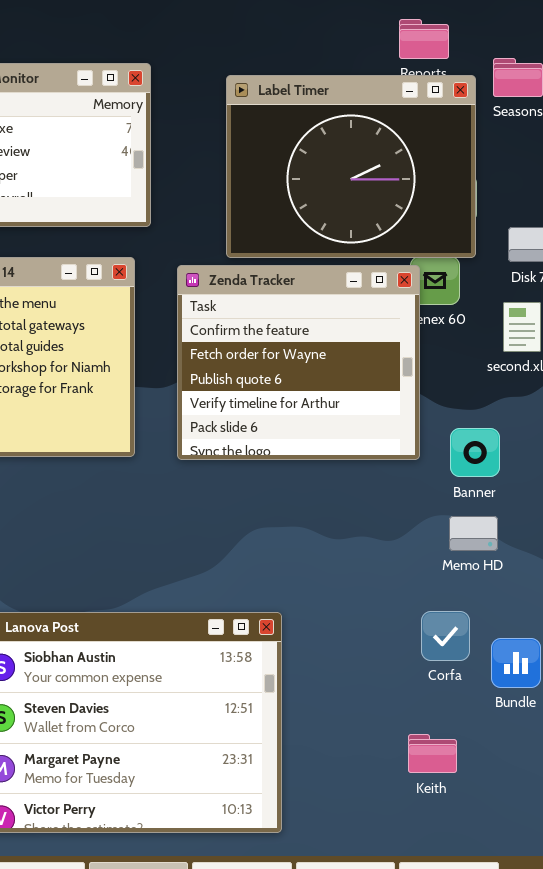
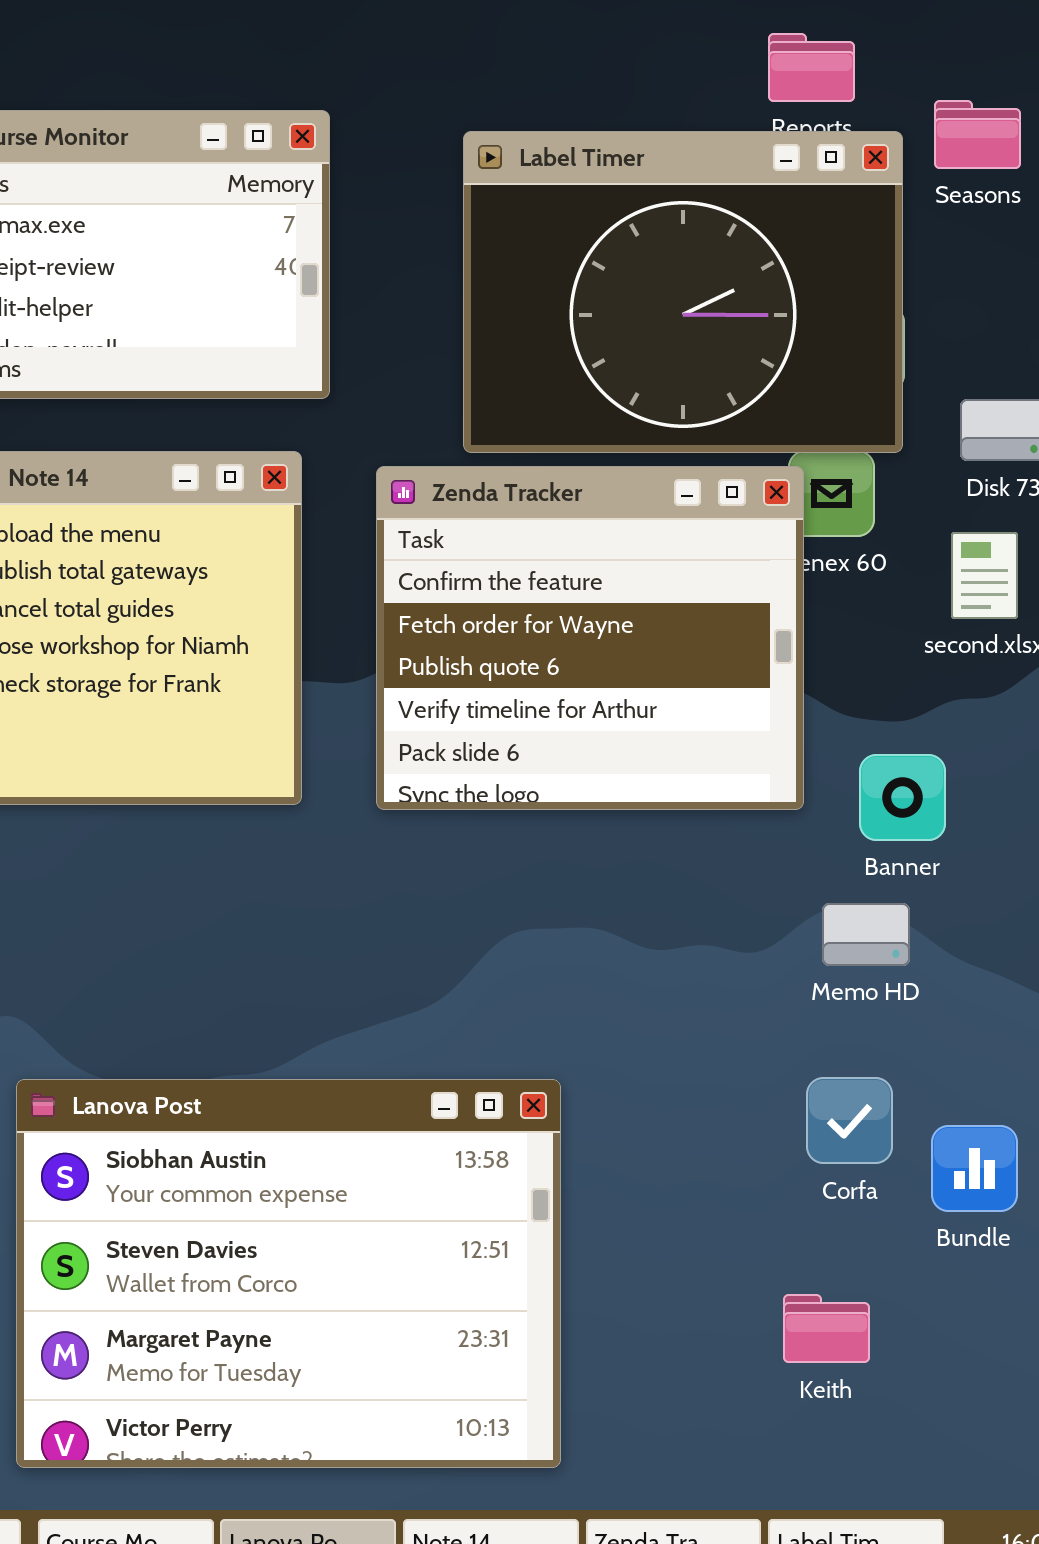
Memo HD: [449,516,498,551] -> [822,903,910,966], moved

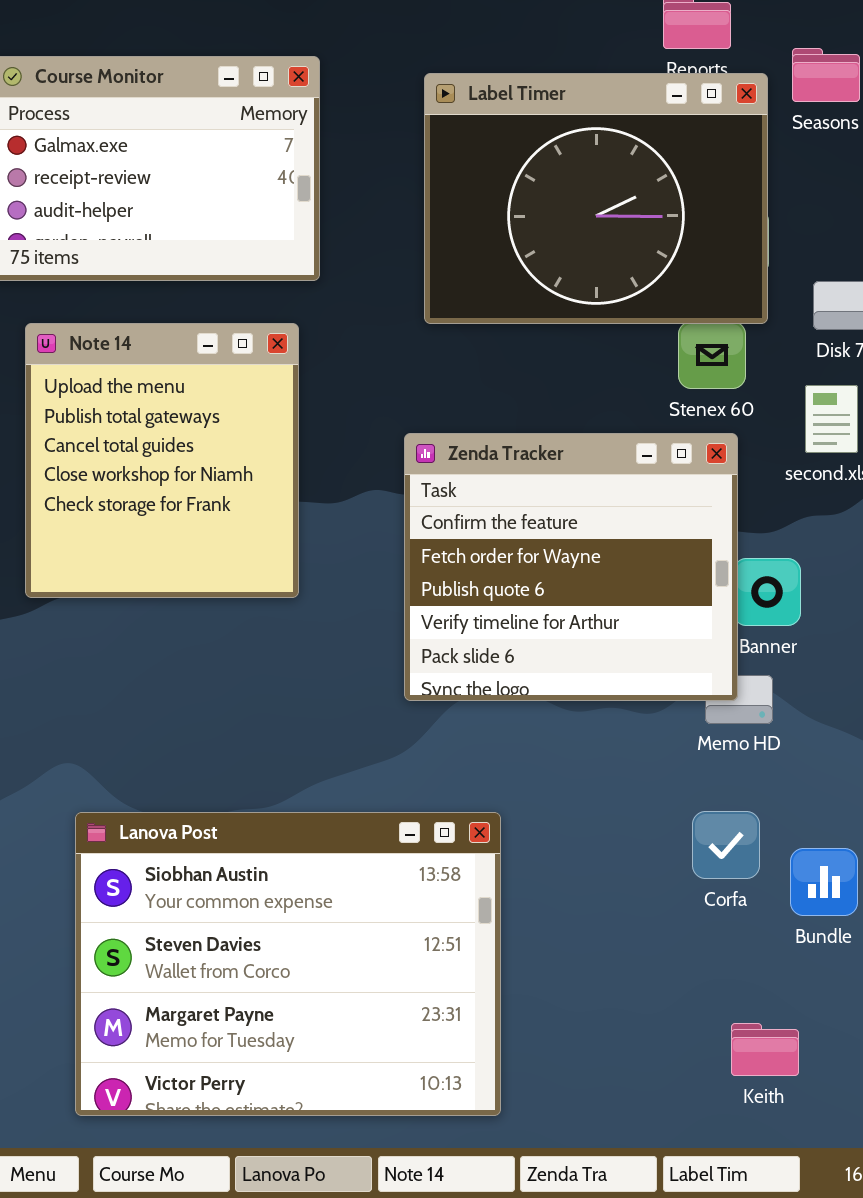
Zenda Tracker: [376,466,804,810] -> [404,433,738,701], moved
Keith: [783,1294,870,1363] -> [731,1023,799,1076], moved

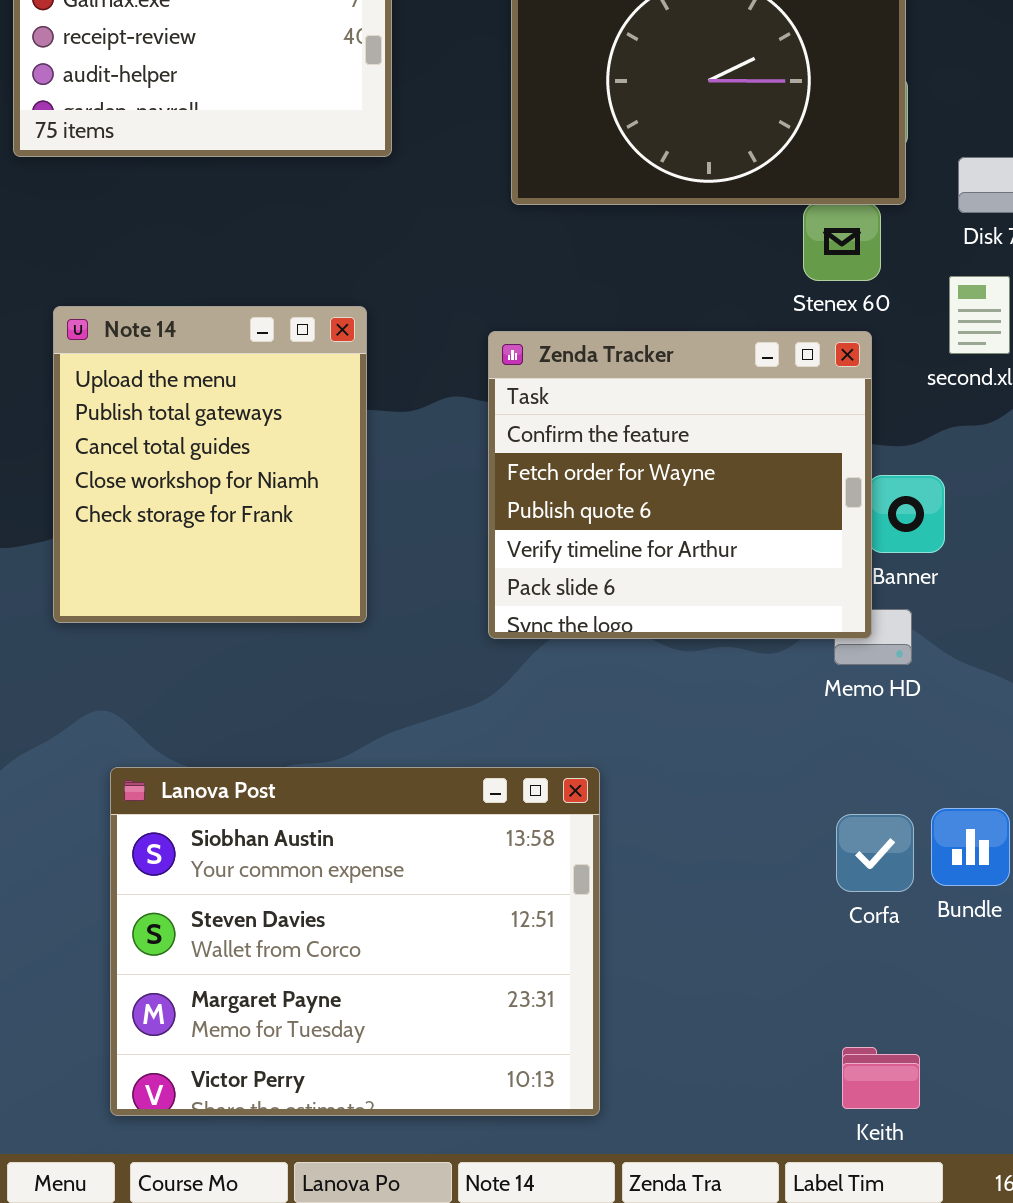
Note 14: [25,323,299,598] -> [53,306,367,623], moved
Corfa: [692,811,760,879] -> [836,814,914,892], moved
Keith: [731,1023,799,1076] -> [842,1047,920,1109], moved

